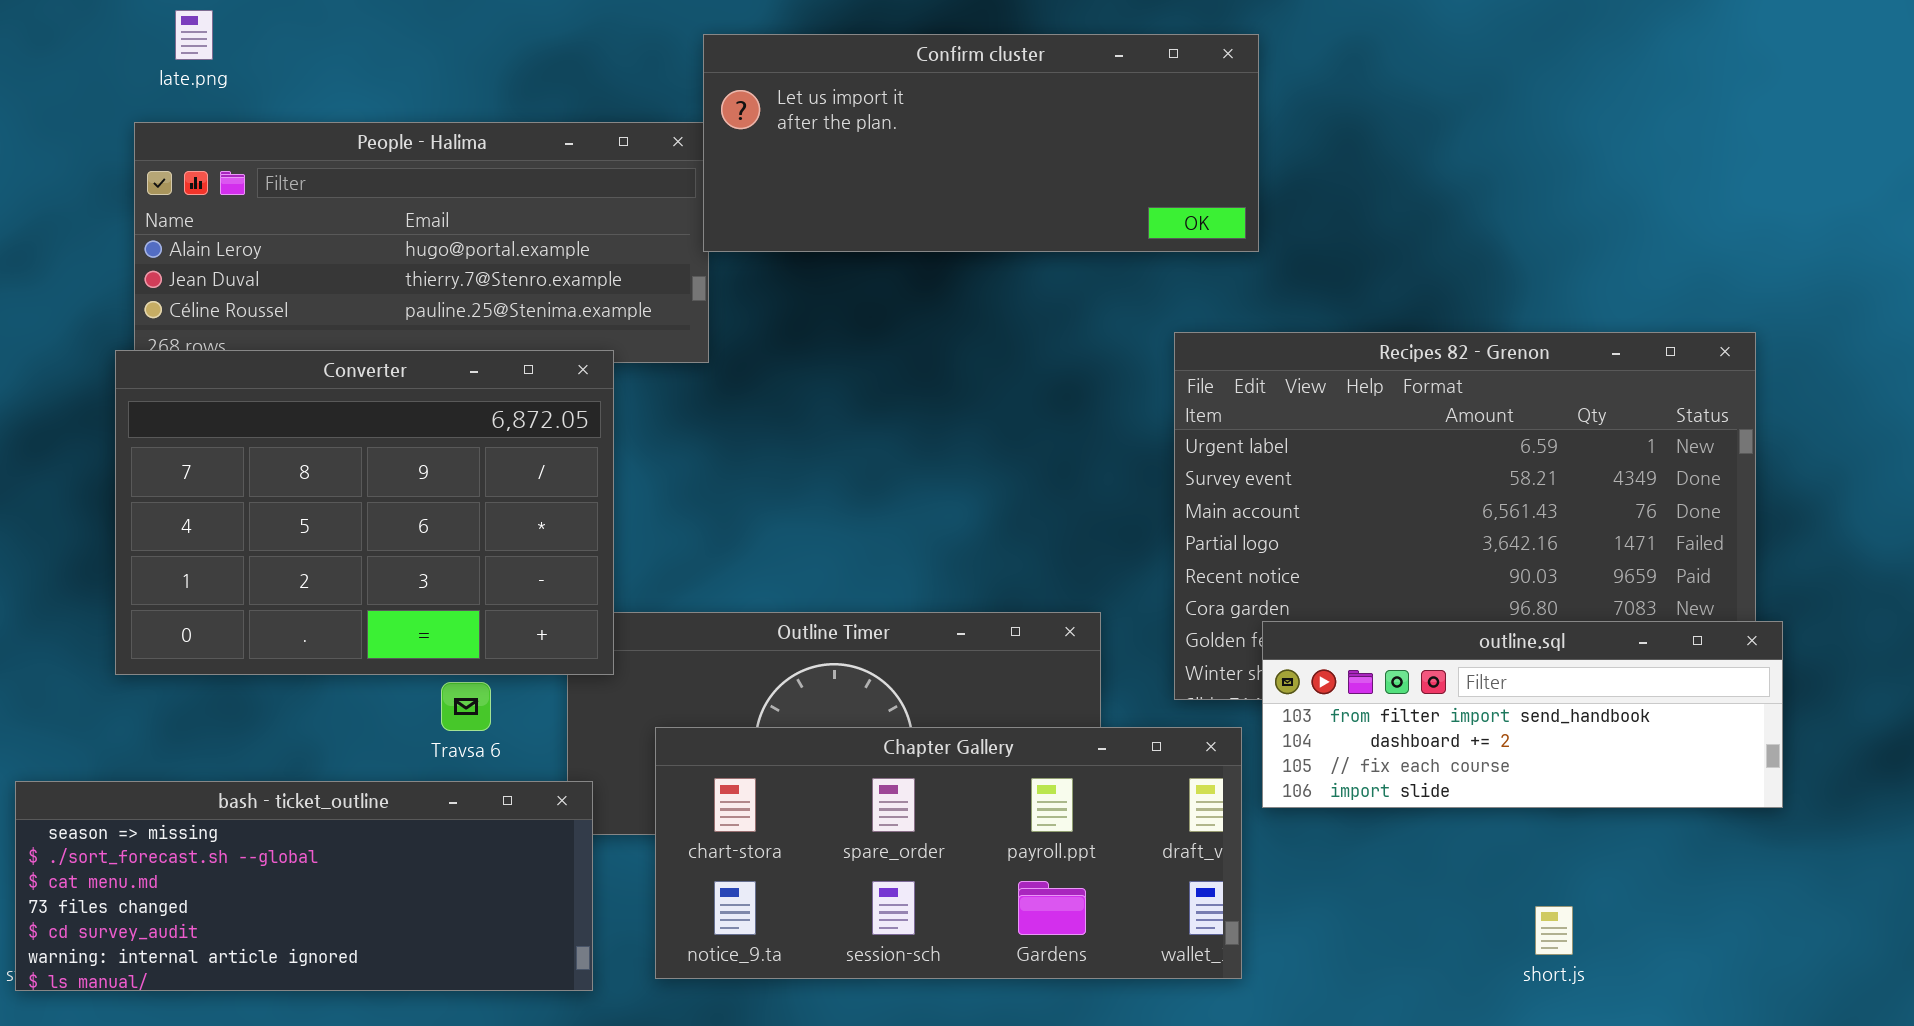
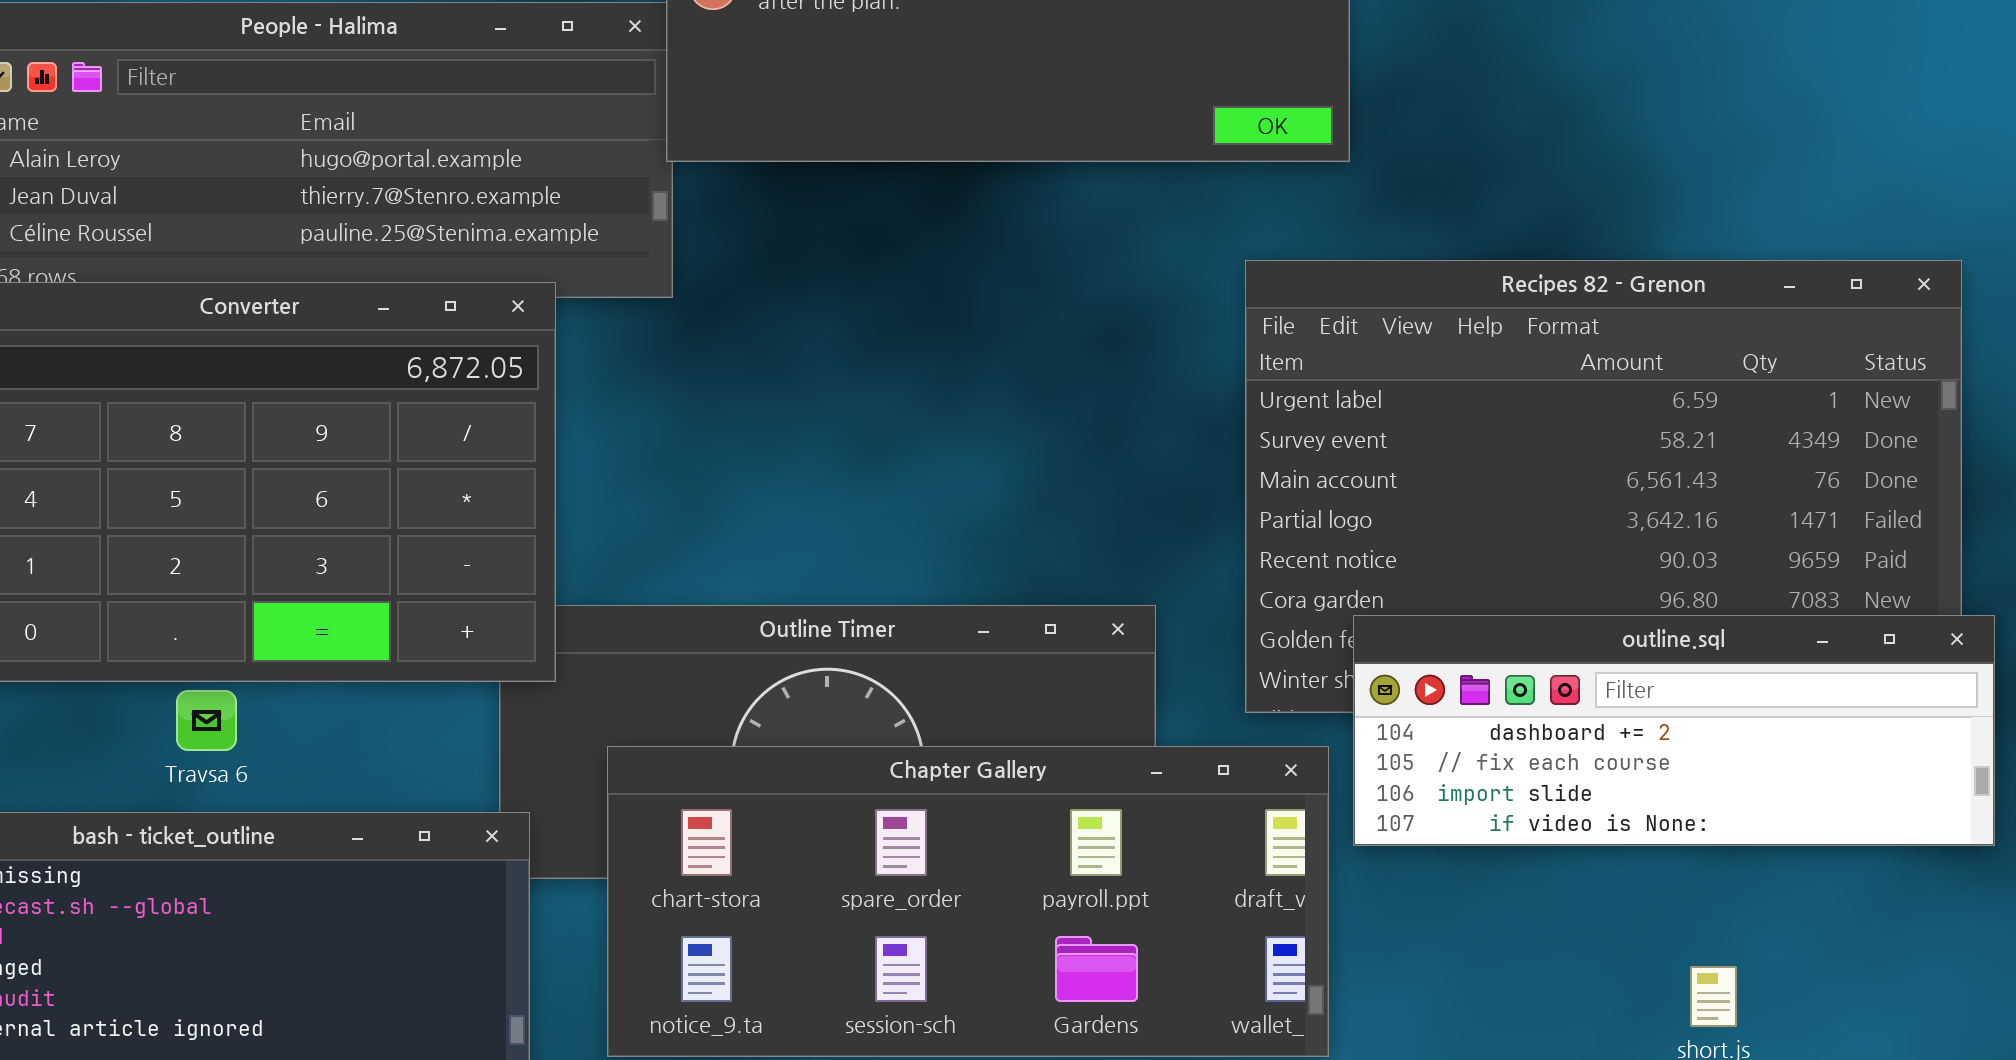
outline.sql: [1262,621,1783,808] -> [1353,615,1995,846], scrolled down 1 row
Travsa 6: [441,682,491,731] -> [176,690,237,751], moved

